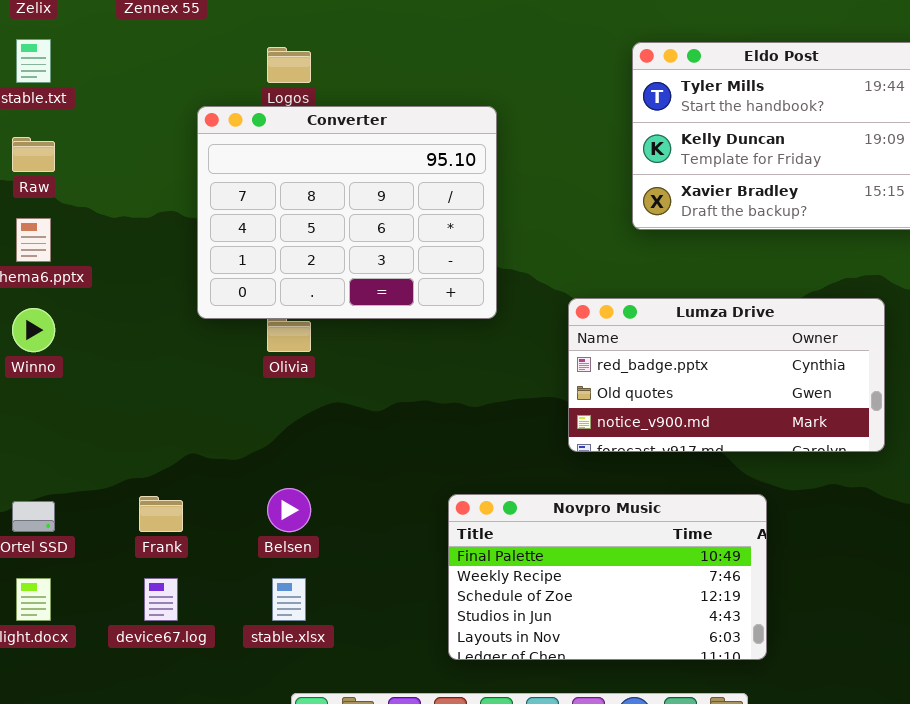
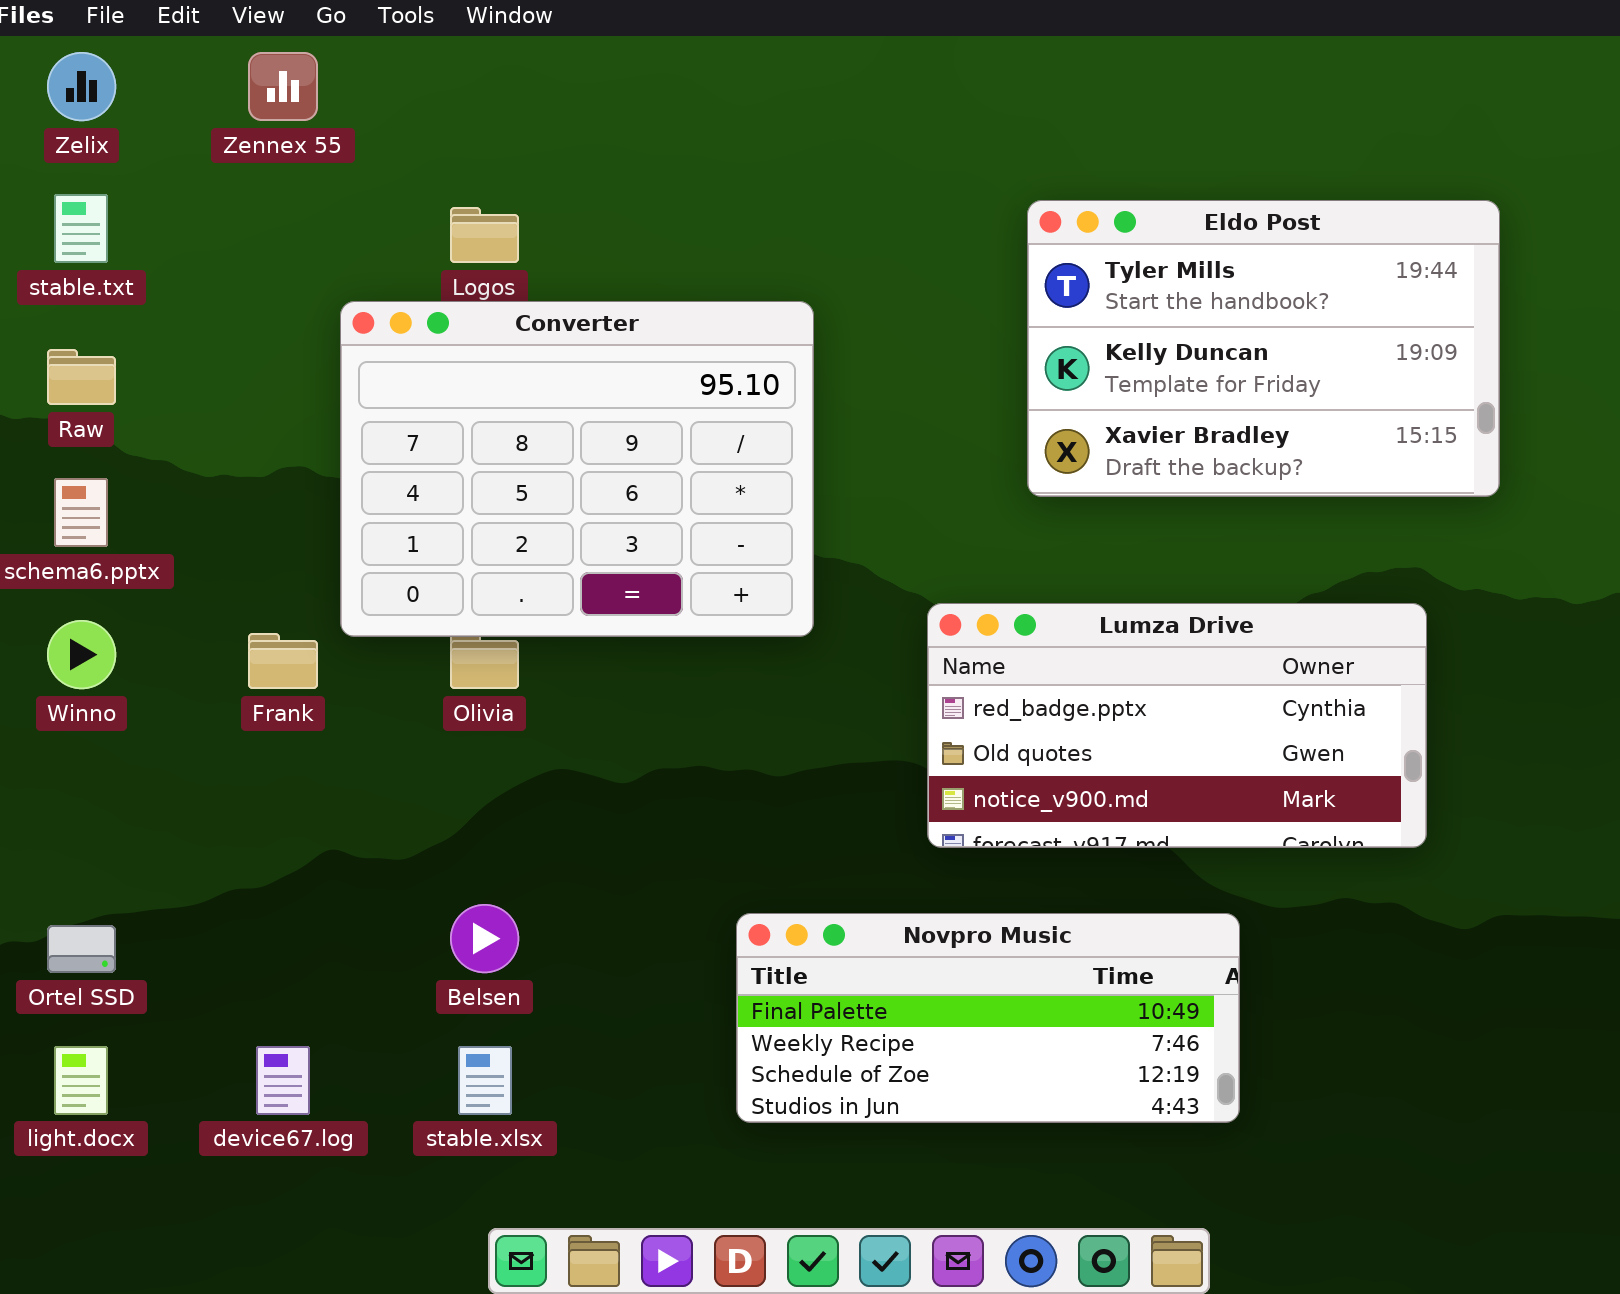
Novpro Music: [448,494,767,660] -> [736,913,1240,1123], resized
Frank: [139,496,183,532] -> [248,633,318,689], moved

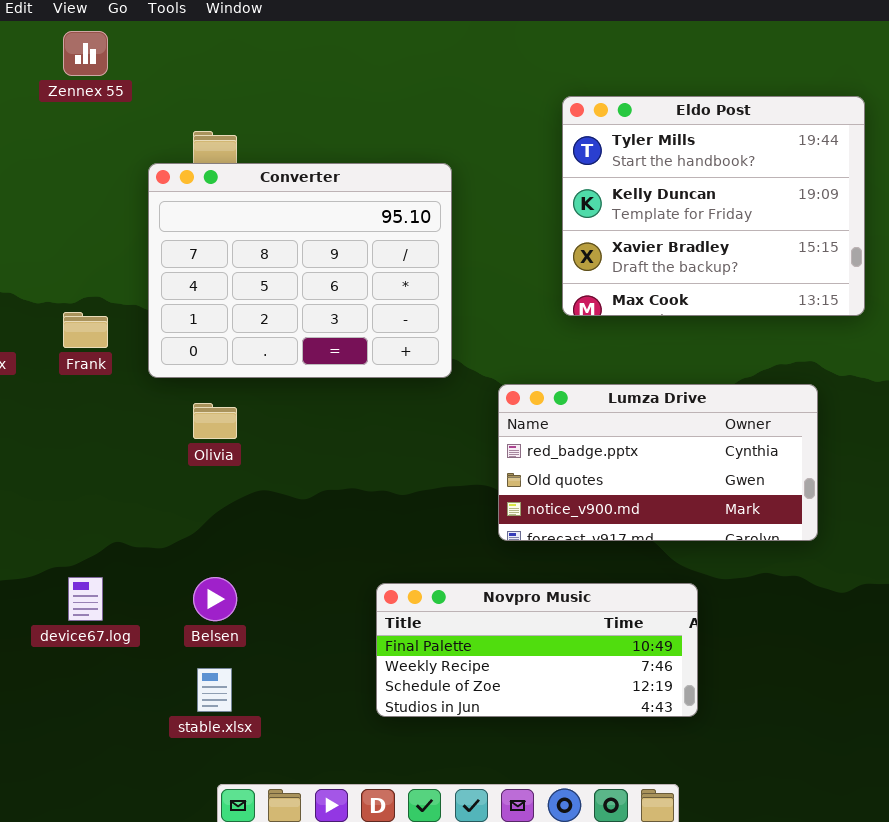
Eldo Post: [1027,200,1500,497] -> [562,96,865,316], resized
Converter: [340,301,814,637] -> [148,163,452,378], moved
Frank: [248,633,318,689] -> [63,312,108,348], moved
device67.log: [256,1046,310,1115] -> [68,577,103,621], moved

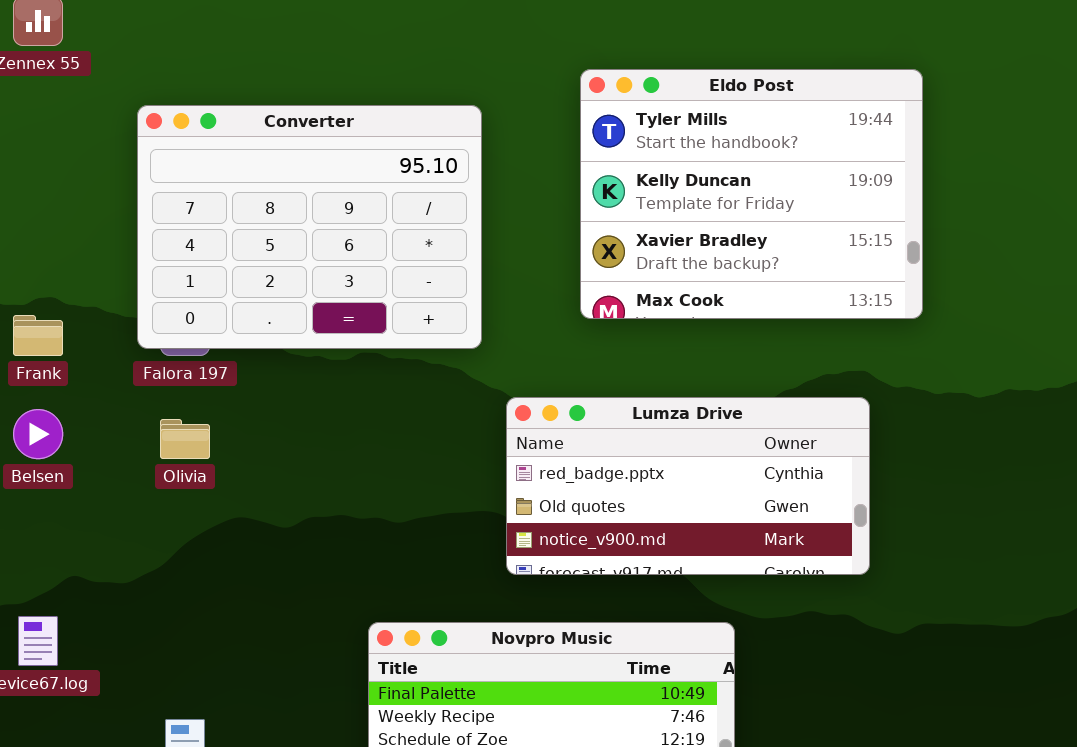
Converter: [148,163,452,378] -> [137,105,482,349], moved
Belsen: [193,577,237,621] -> [13,409,63,459], moved

